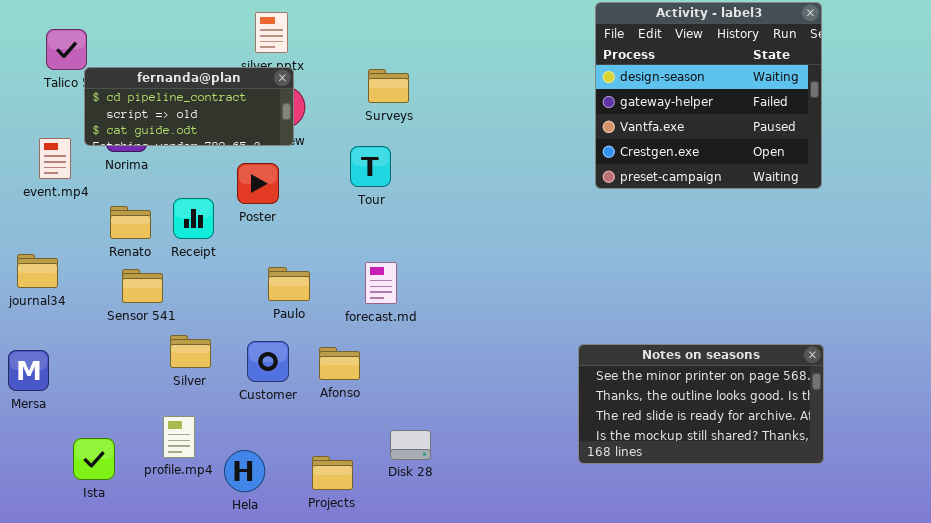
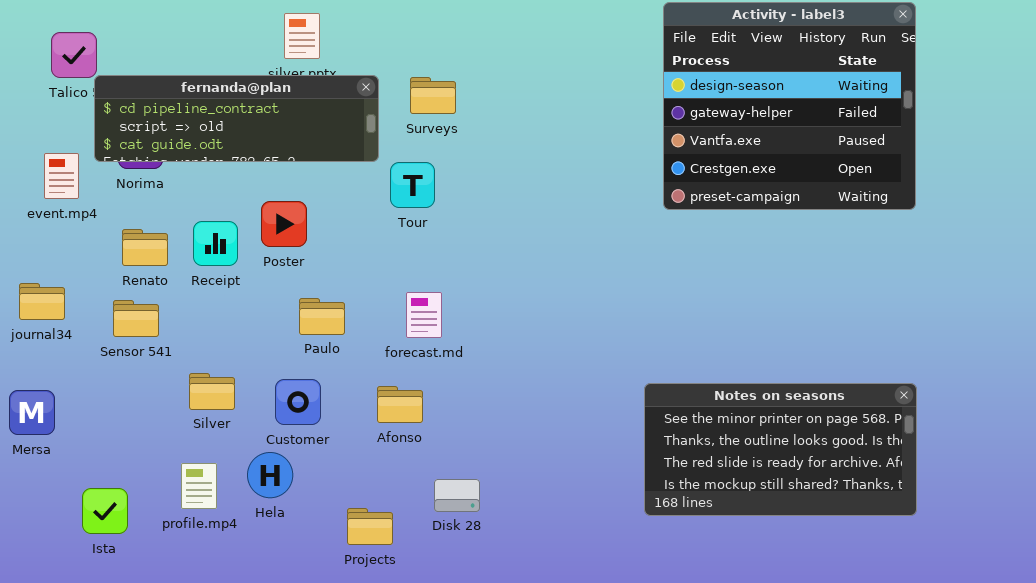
fernanda@plan: [84,67,294,146] -> [94,75,379,162], resized
Poster: [237,163,279,204] -> [261,201,307,247], moved
Sensor 541: [122,269,163,303] -> [113,300,159,337], moved
Afonso: [319,347,360,380] -> [377,386,423,423], moved
Hela: [224,450,265,492] -> [247,452,293,498], moved

